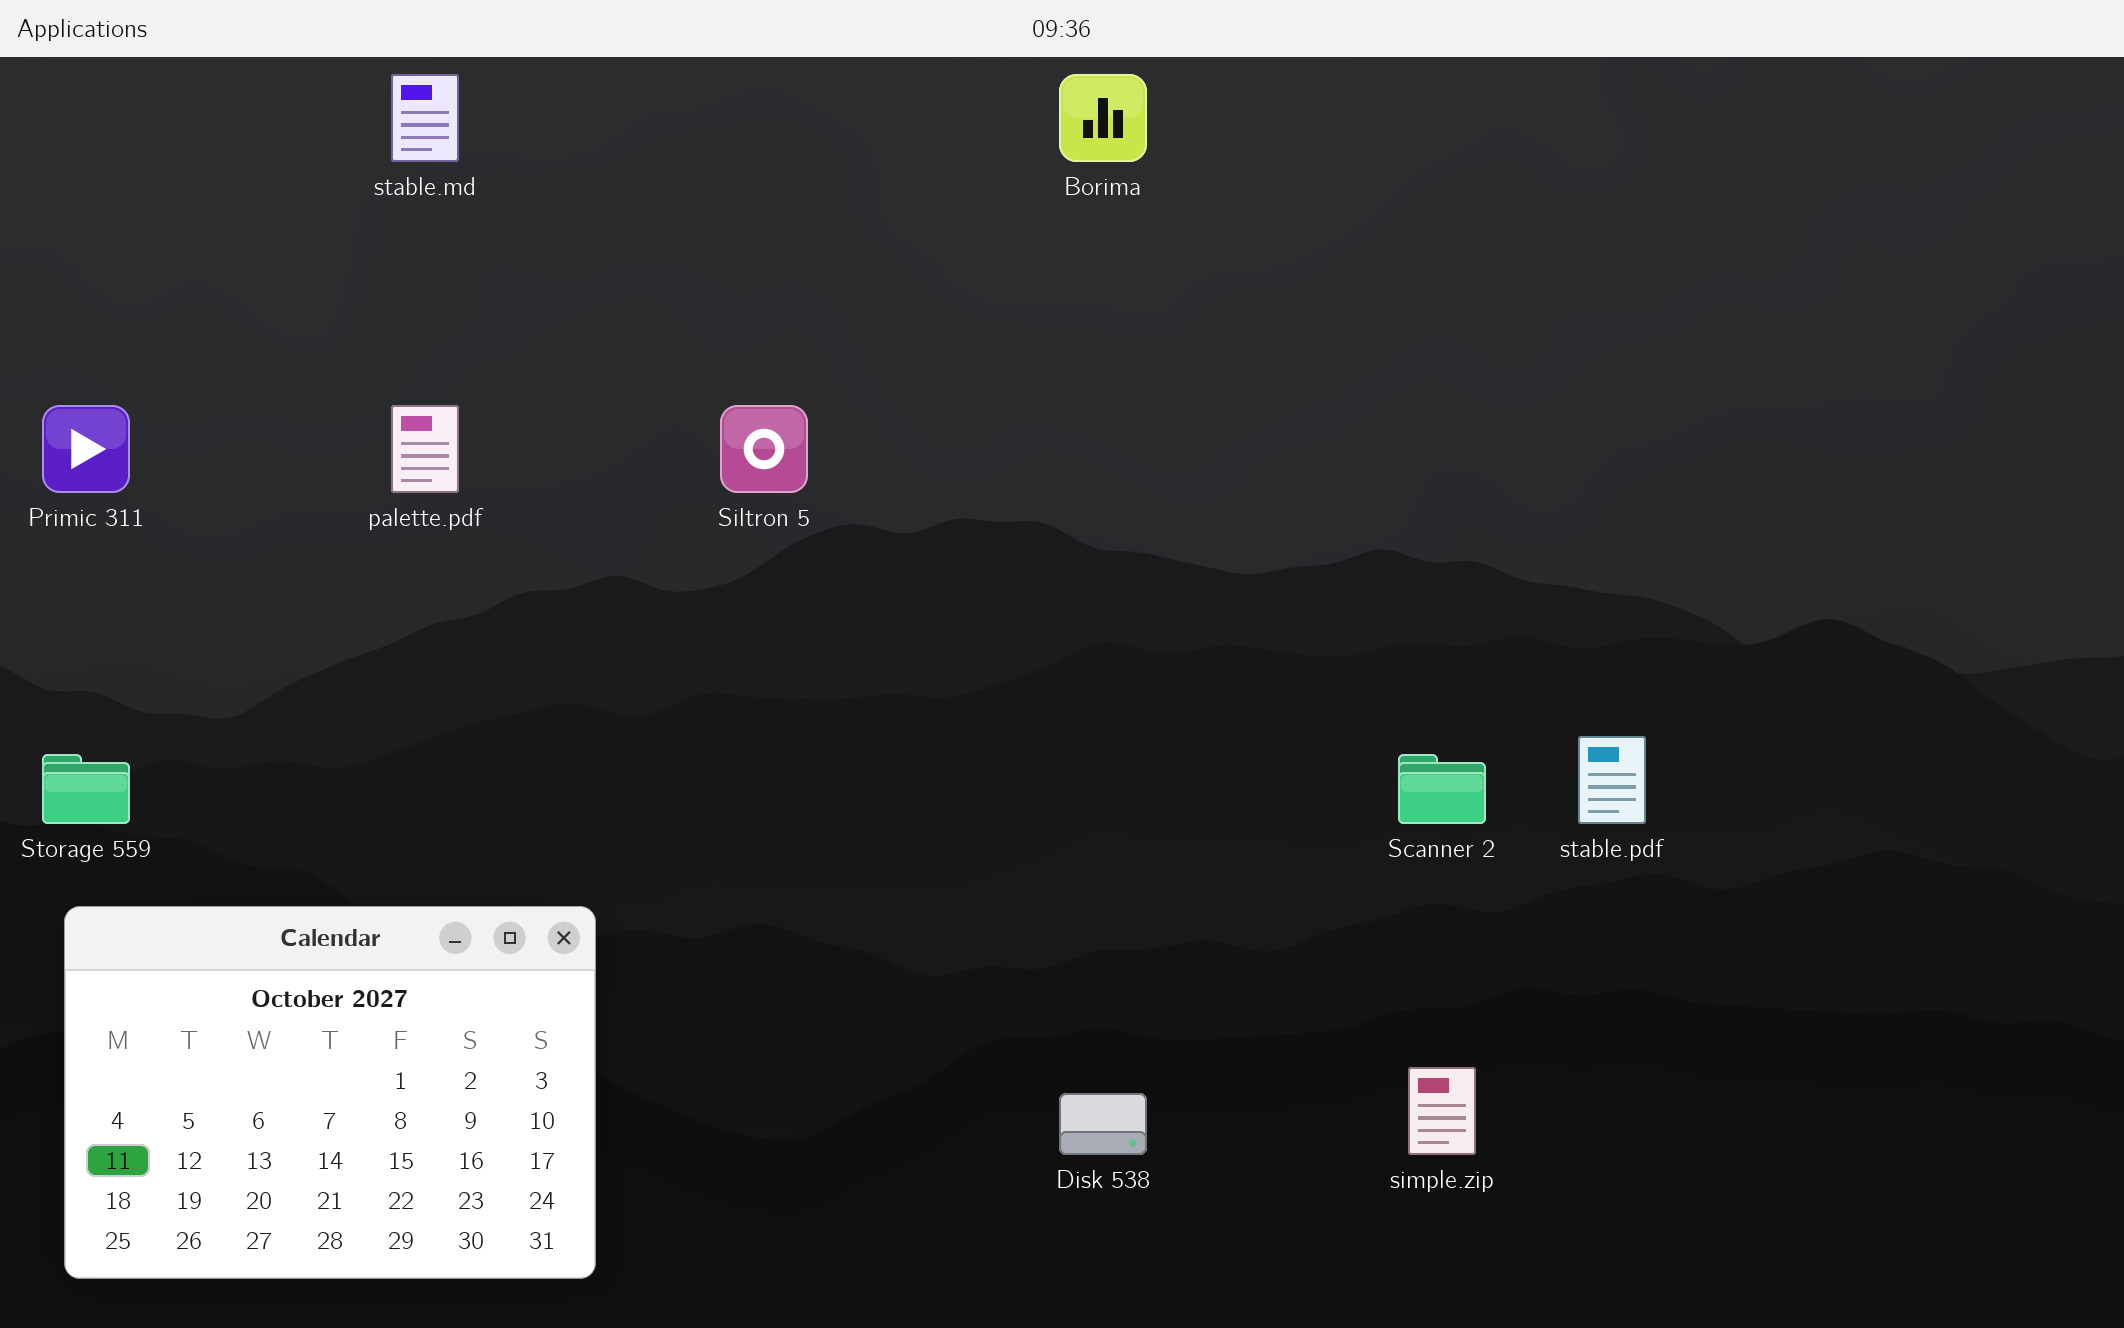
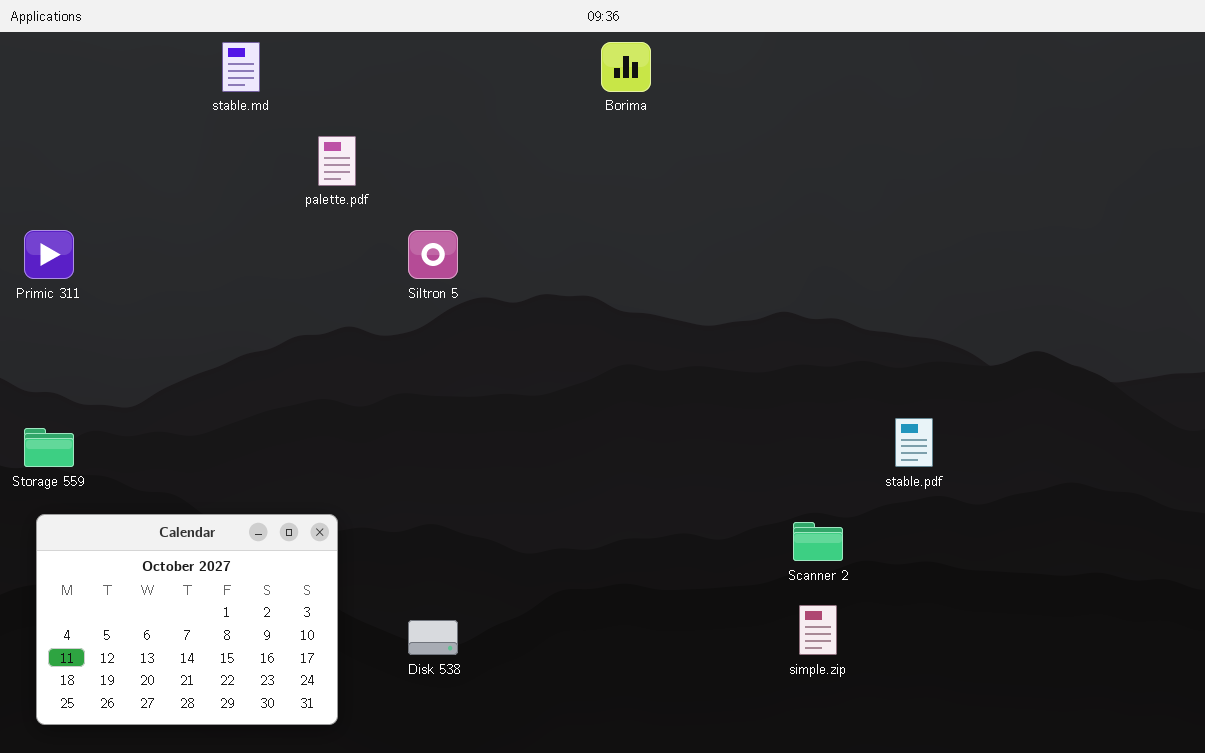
palette.pdf: [391,405,459,493] -> [318,136,356,186], moved
Scanner 2: [1398,754,1486,824] -> [793,522,843,561], moved
Disk 538: [1059,1093,1147,1155] -> [408,620,458,655], moved

